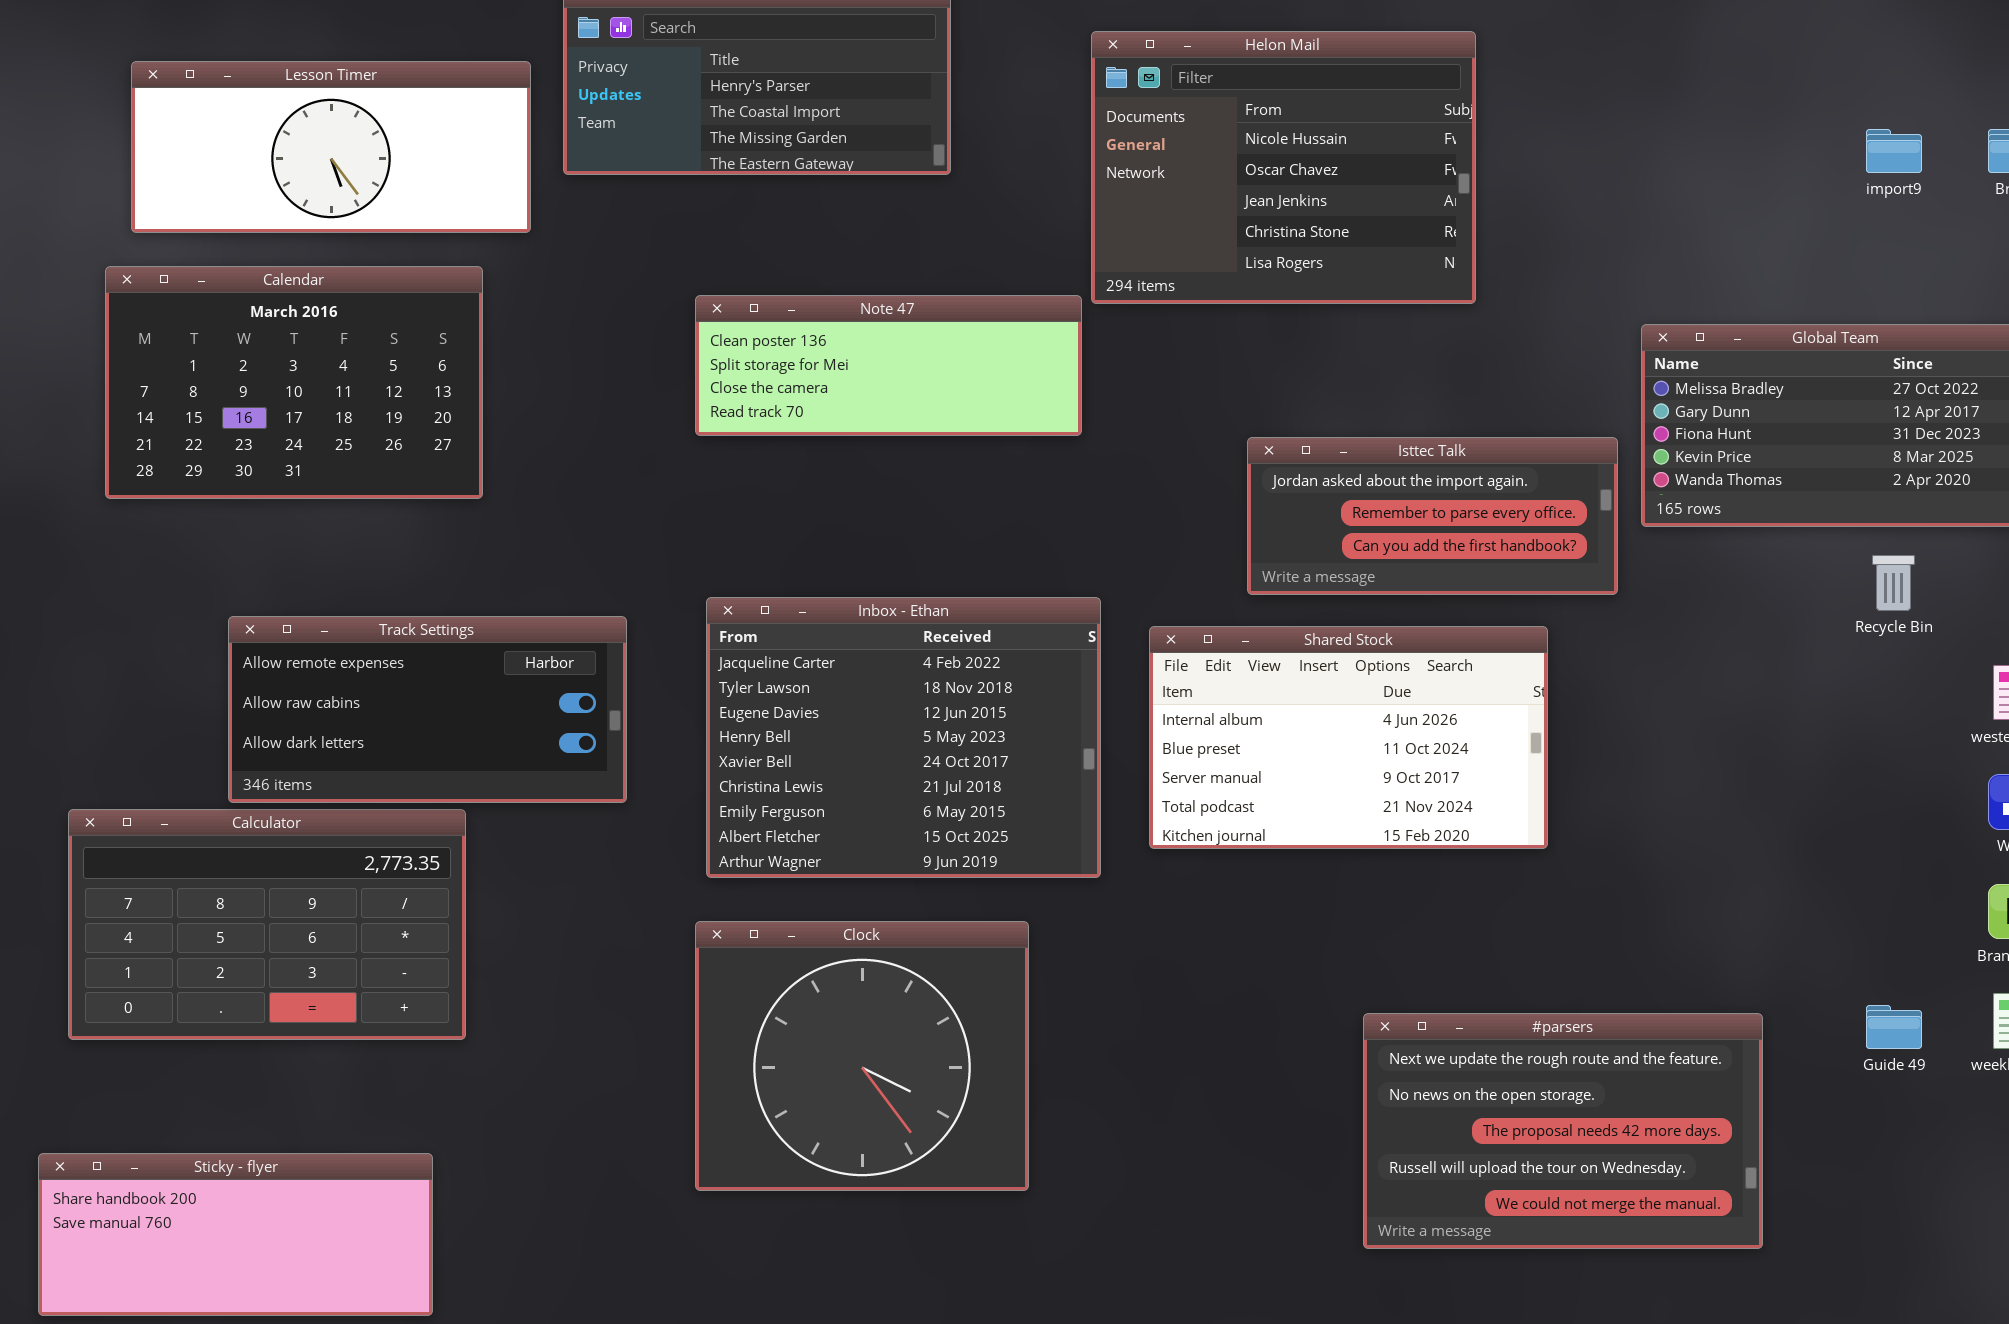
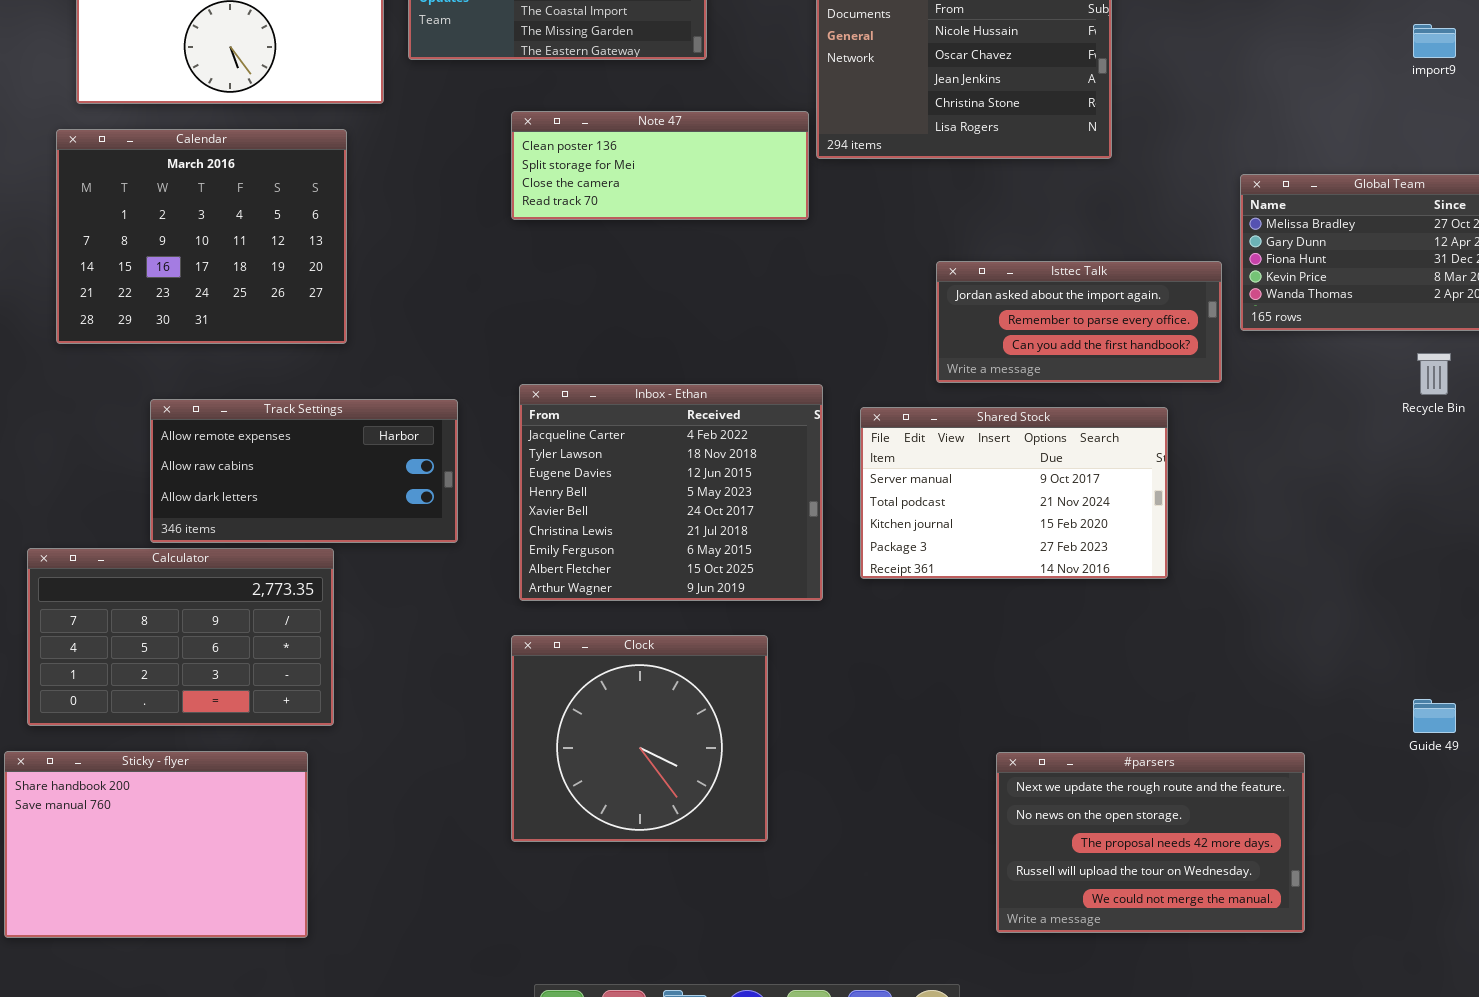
Calendar: [105,266,483,499] -> [56,129,347,344], resized
Note 47: [695,295,1082,436] -> [511,111,809,220], moved
Shared Stock: [1149,626,1548,849] -> [860,407,1168,579], scrolled down 2 rows
#parsers: [1363,1013,1763,1249] -> [996,752,1305,933], moved
Sticky - flyer: [38,1153,433,1316] -> [4,751,308,938], resized

